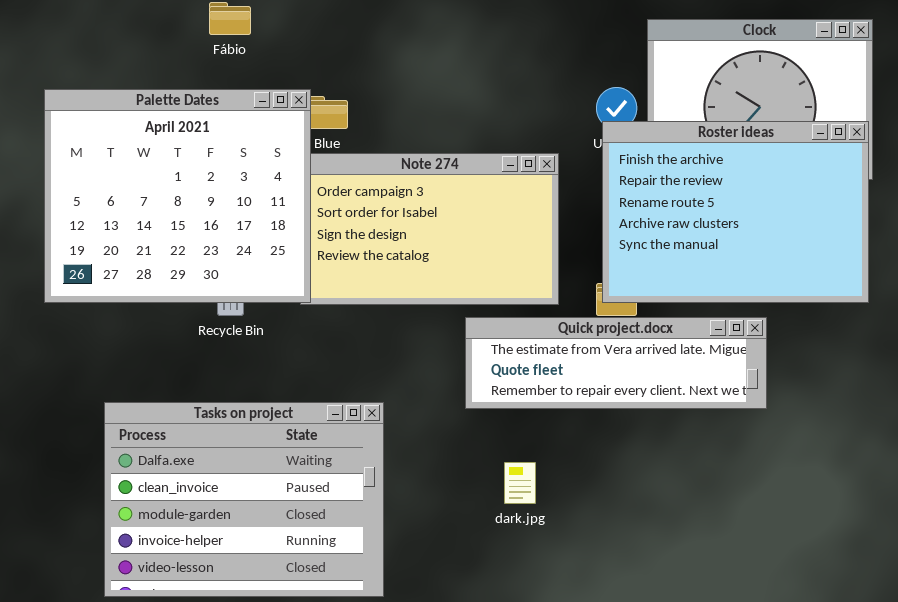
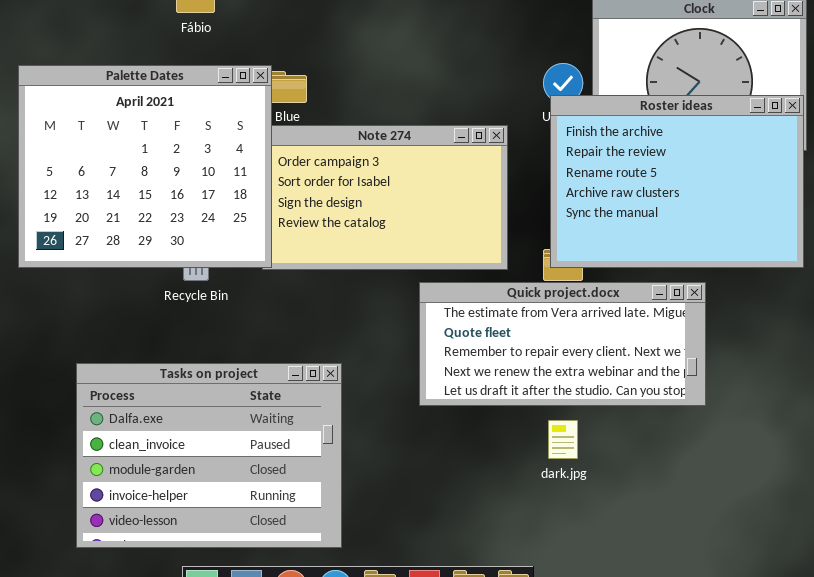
Quick project.docx: [465,317,767,409] -> [419,282,706,406], resized
dark.jpg: [504,462,536,504] -> [548,420,578,459], moved

